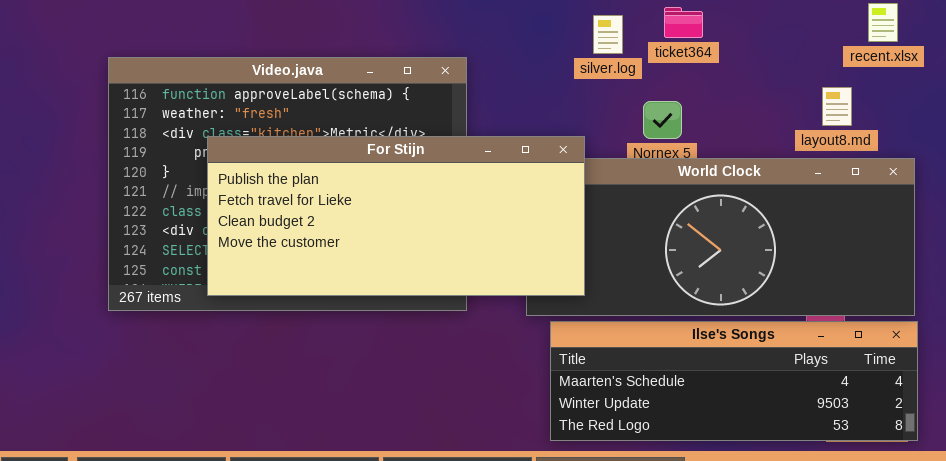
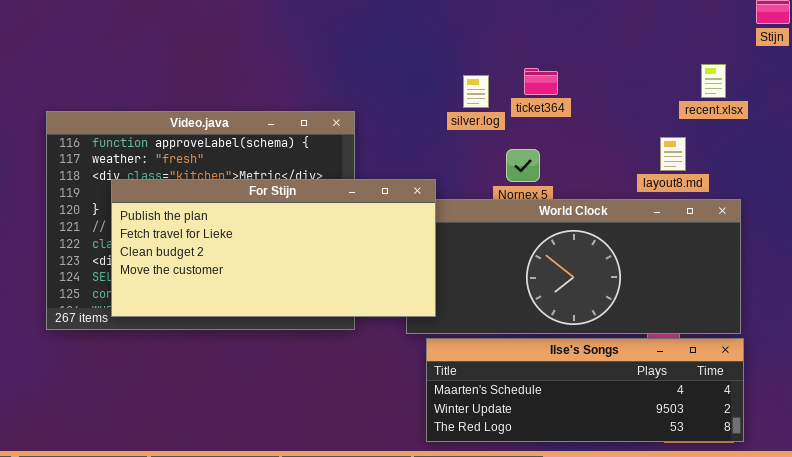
For Stijn: [207,136,585,296] -> [111,179,436,317], moved

